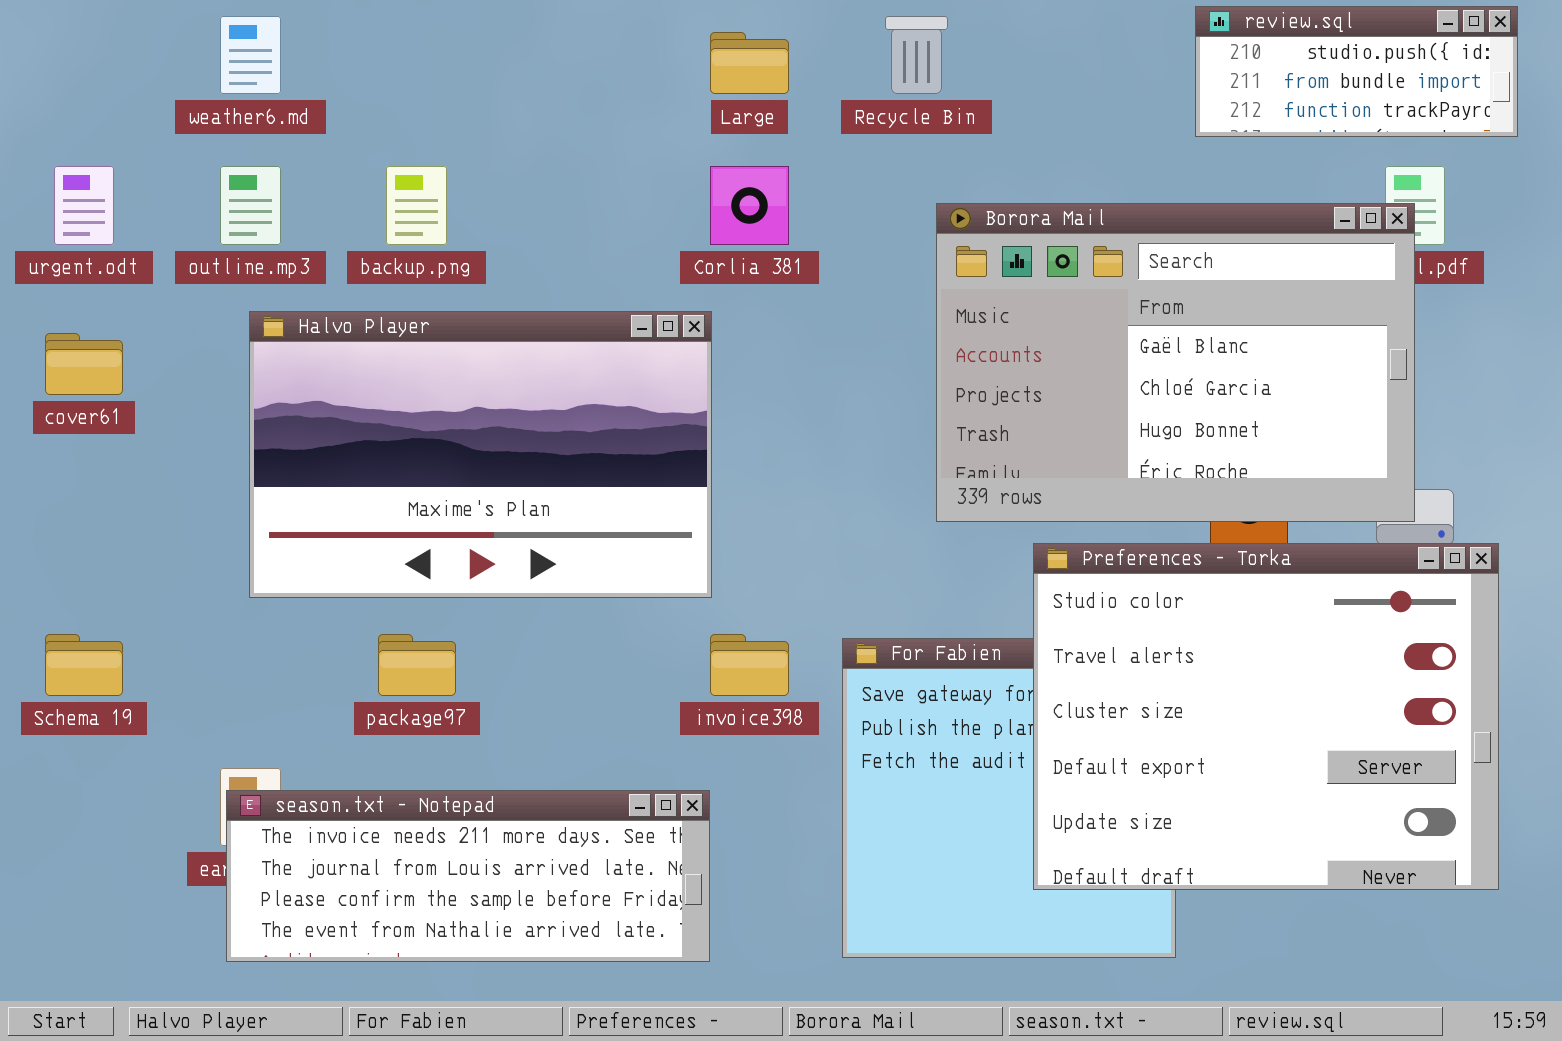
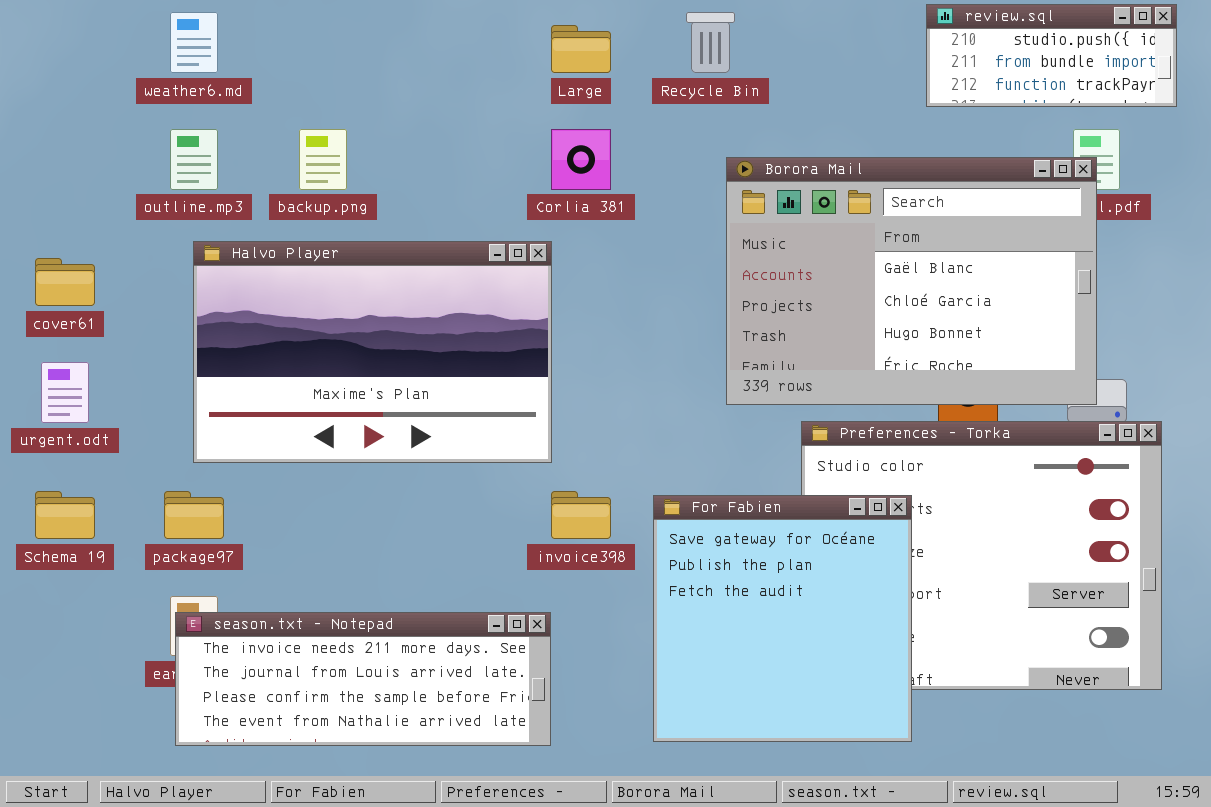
urgent.odt: [54,166,114,245] -> [41,362,89,423], moved
package97: [378,634,456,696] -> [164,491,224,539], moved
For Fabien: [842,638,1176,958] -> [653,495,912,742], raised

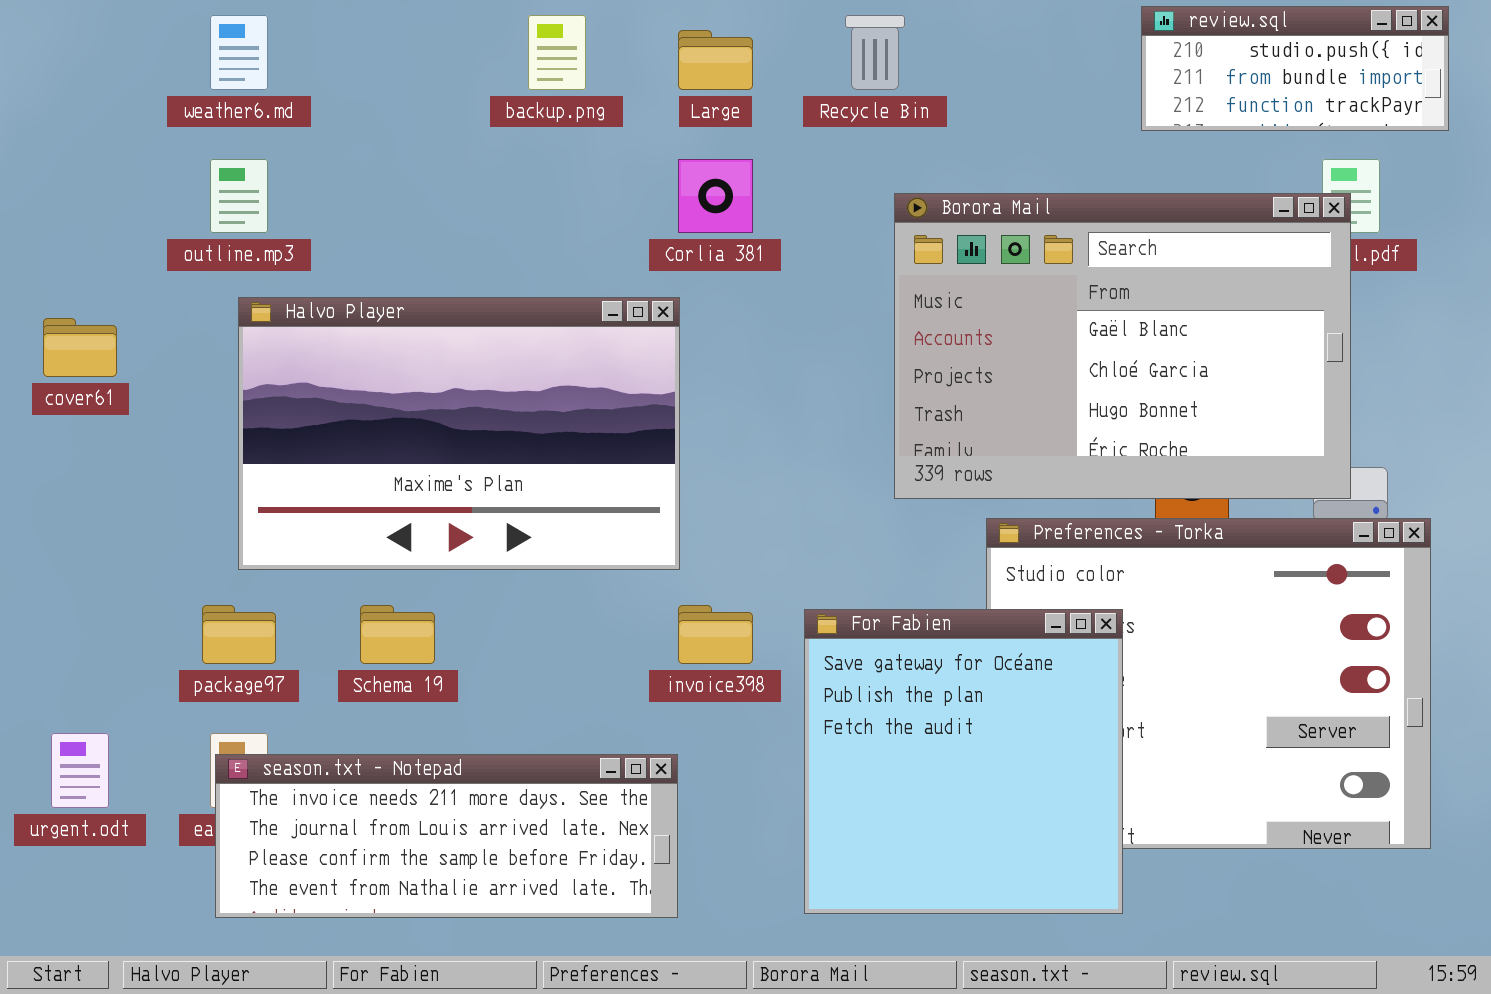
backup.png: [299,129,347,190] -> [528,15,586,90], moved
urgent.odt: [41,362,89,423] -> [51,733,109,808], moved
Schema 19: [35,491,95,539] -> [360,605,435,664], moved

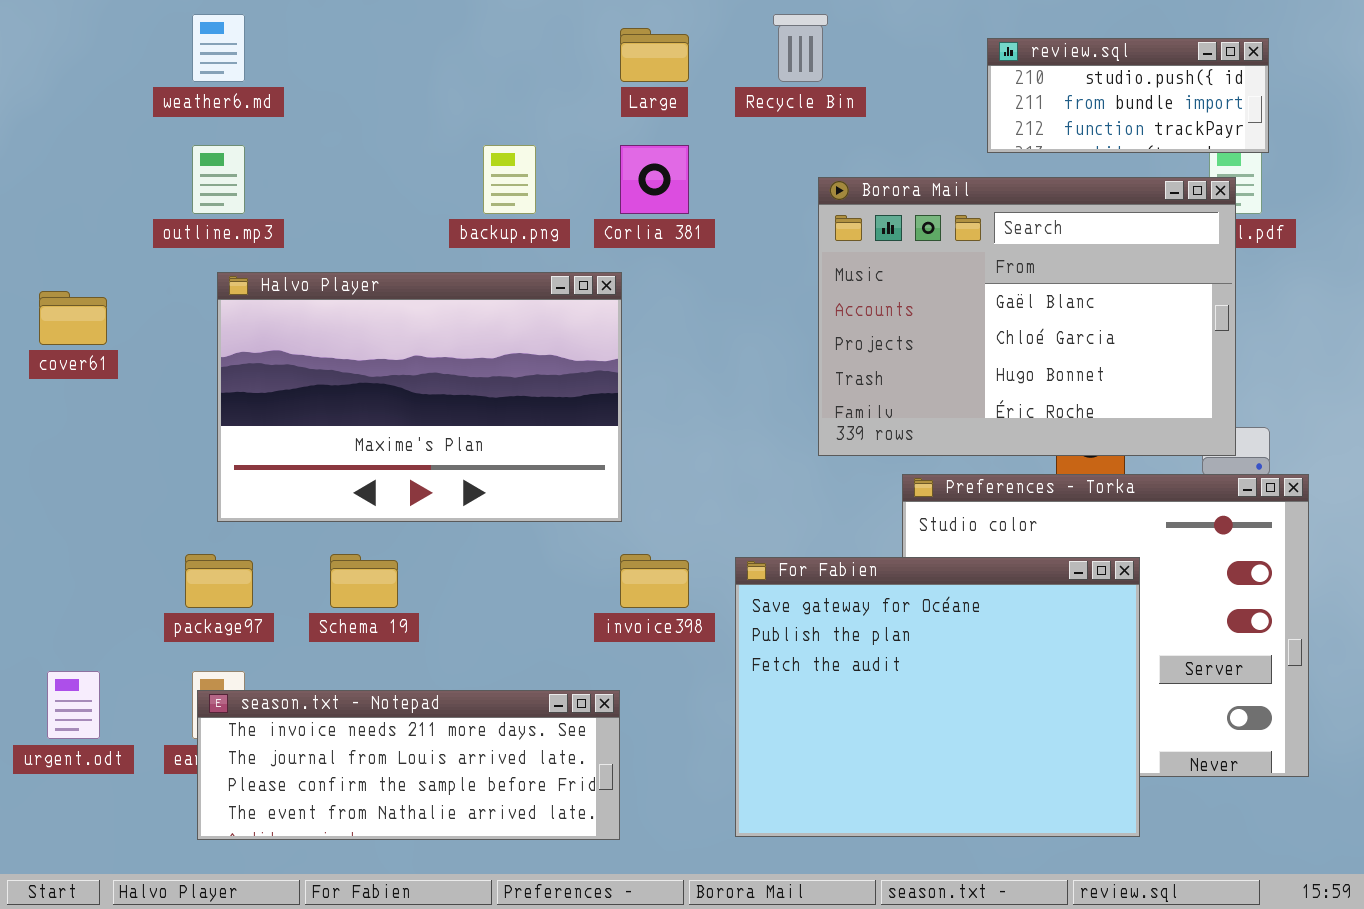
review.sql: [1141,6,1449,131] -> [987,38,1269,153], moved
backup.png: [528,15,586,90] -> [483,145,536,214], moved
For Fabien: [804,609,1123,914] -> [735,557,1140,837], resized

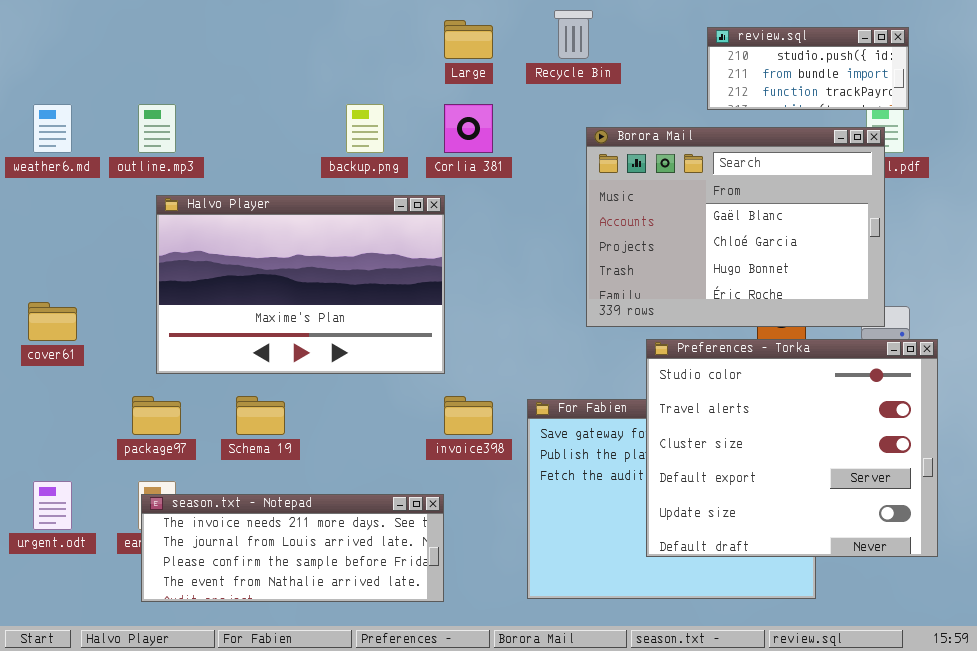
weather6.md: [192,14,245,82] -> [33,104,72,153], moved
cover61: [39,291,107,345] -> [28,302,77,341], moved
Preferences - Torka: [902,474,1309,777] -> [646,339,938,557], raised

